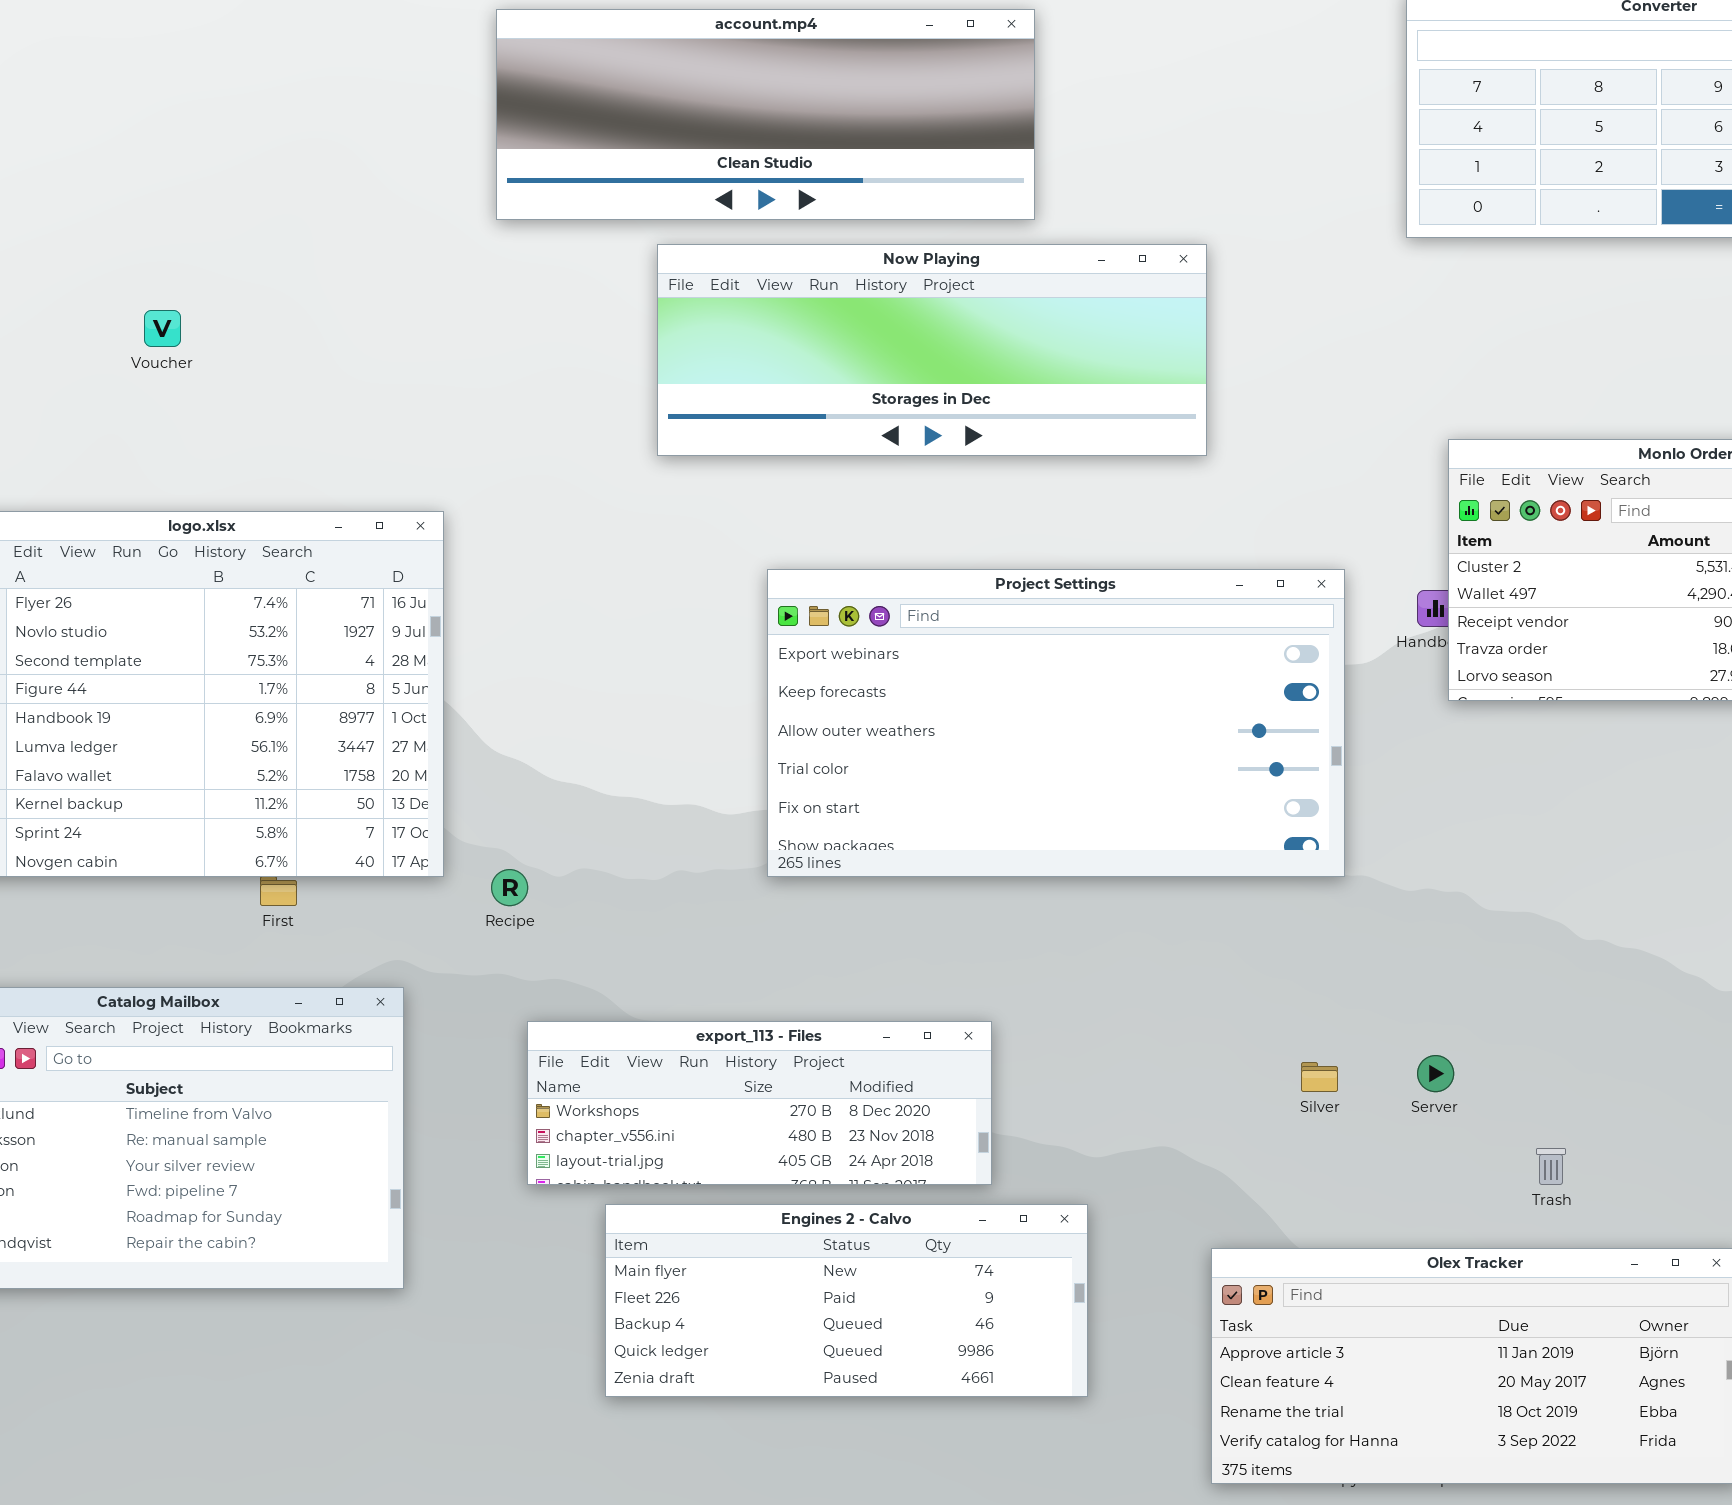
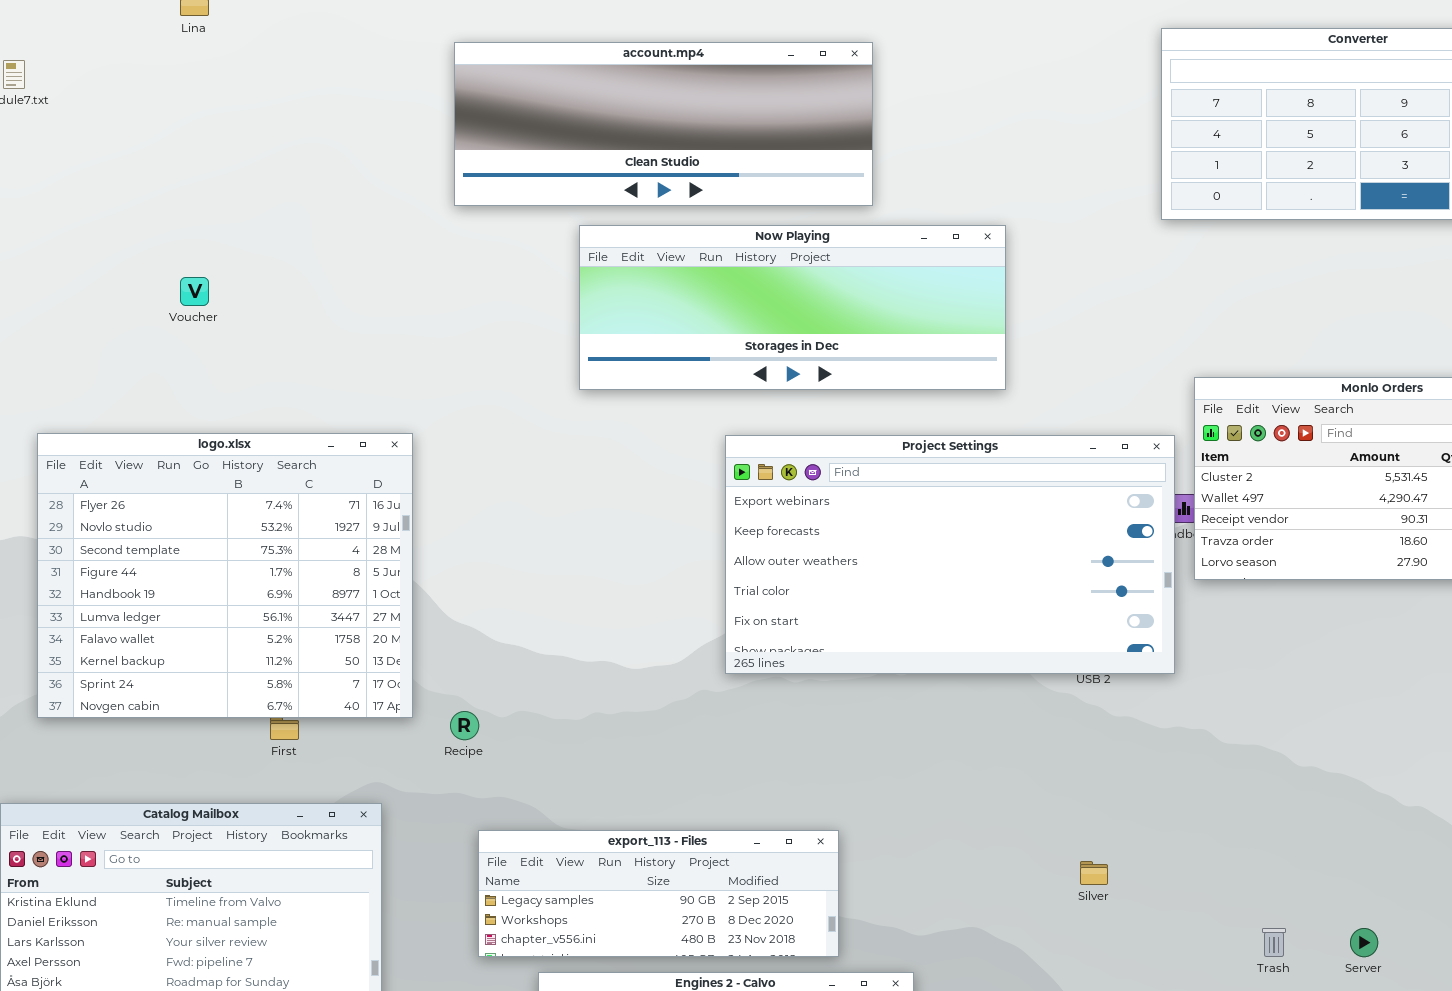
Project Settings: [767,569,1345,877] -> [725,435,1175,674], moved
export_113 - Files: [527,1021,992,1185] -> [478,830,839,957], scrolled up 1 row
Server: [1417,1055,1454,1092] -> [1350,928,1378,957], moved

